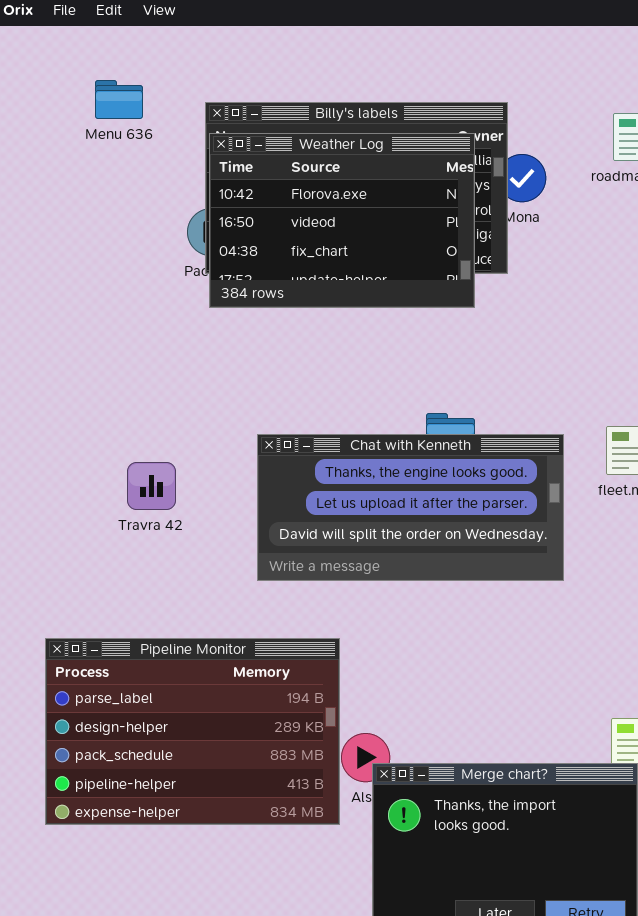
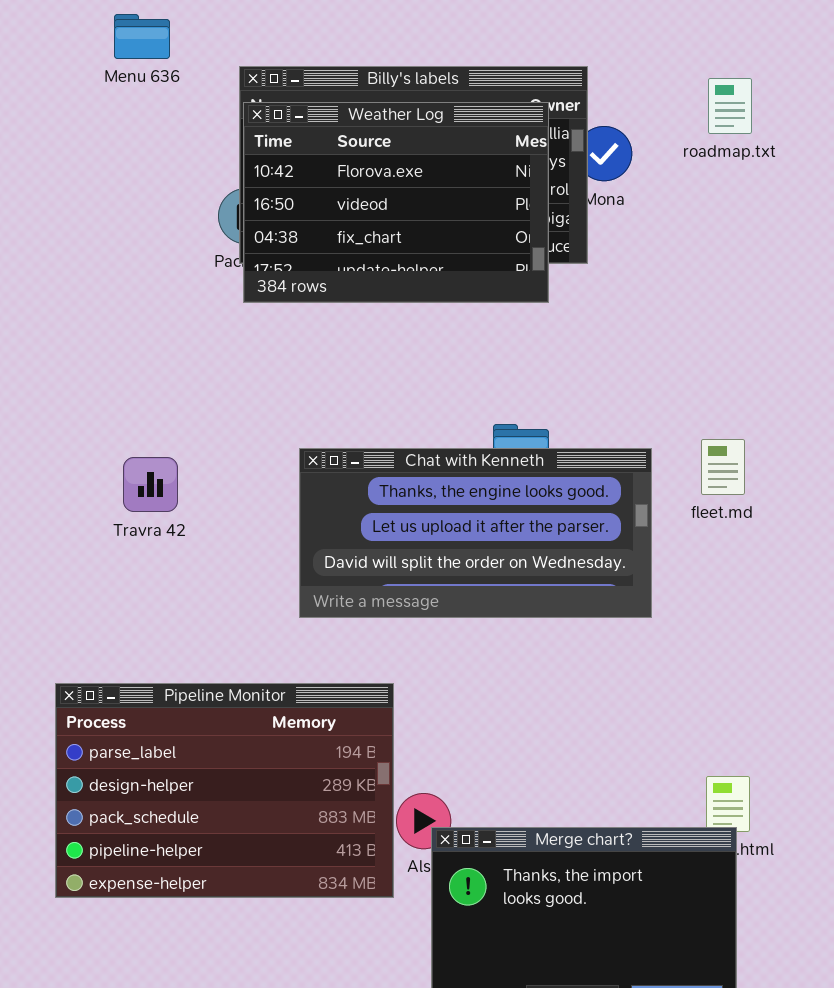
Menu 636: [95,80,143,119] -> [114,14,170,59], moved
Travra 42: [127,462,176,510] -> [123,457,178,512], moved

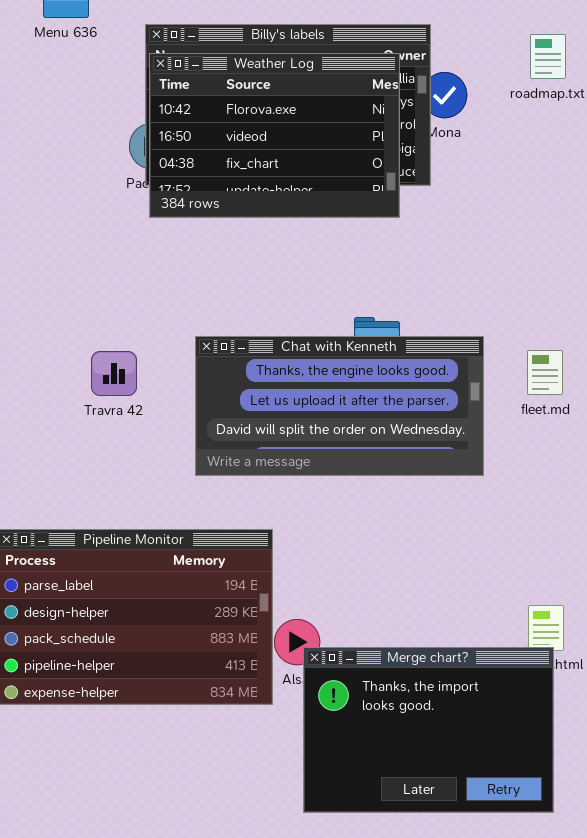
fleet.md: [701,439,745,495] -> [527,350,563,395], moved
Travra 42: [123,457,178,512] -> [91,351,137,396], moved

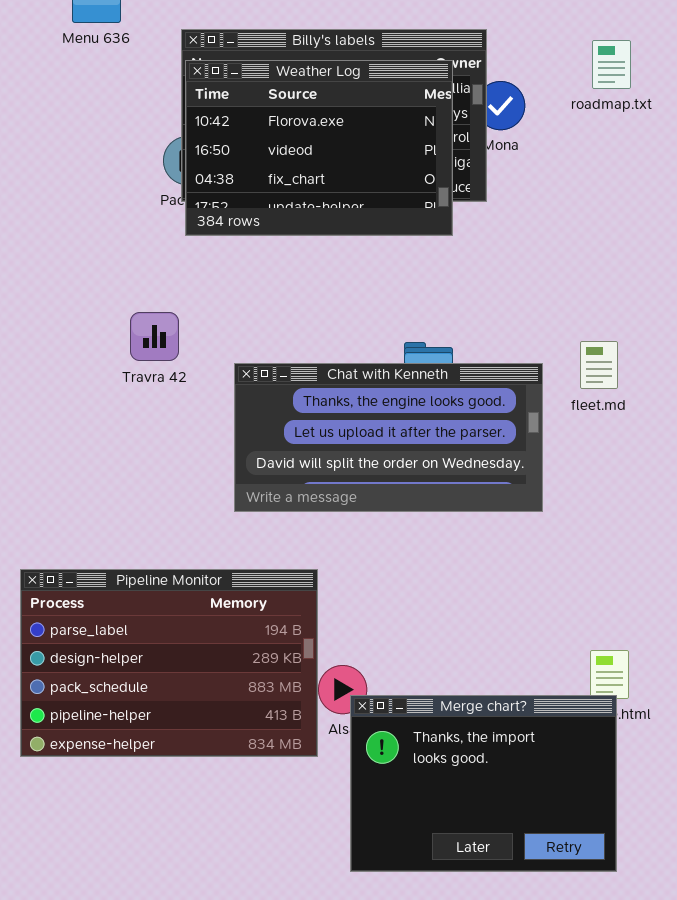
fleet.md: [527,350,563,395] -> [580,341,618,389], moved
Travra 42: [91,351,137,396] -> [130,312,179,361], moved

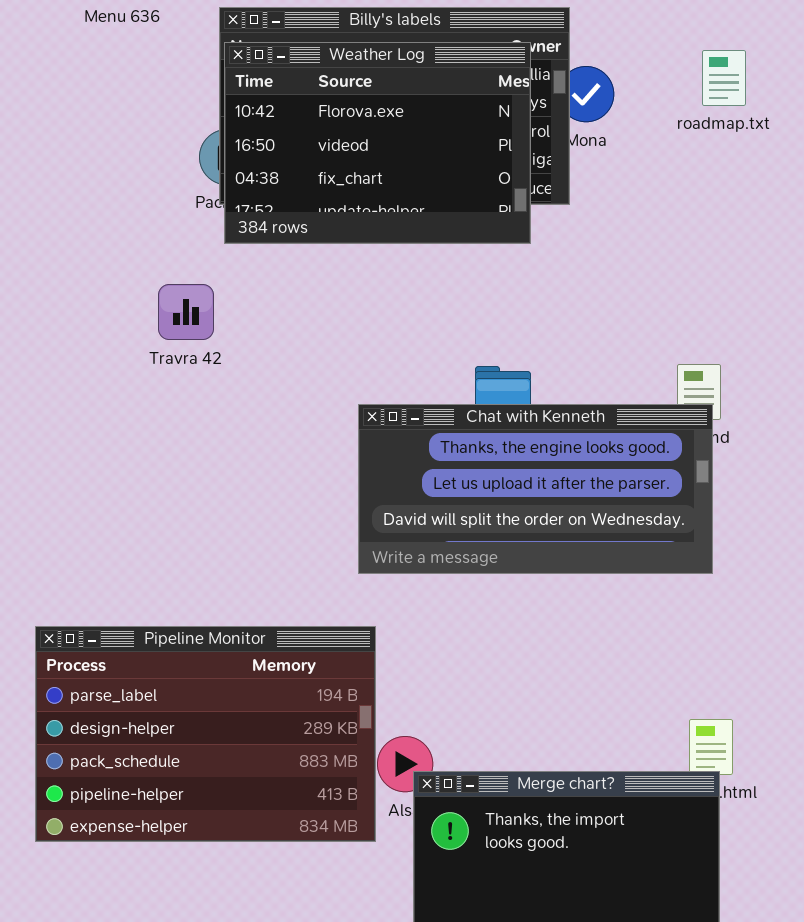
roadmap.txt: [592,40,631,89] -> [702,50,746,106], moved
Travra 42: [130,312,179,361] -> [158,284,214,340], moved
Chat with Kenneth: [234,363,543,512] -> [358,404,713,574], moved

